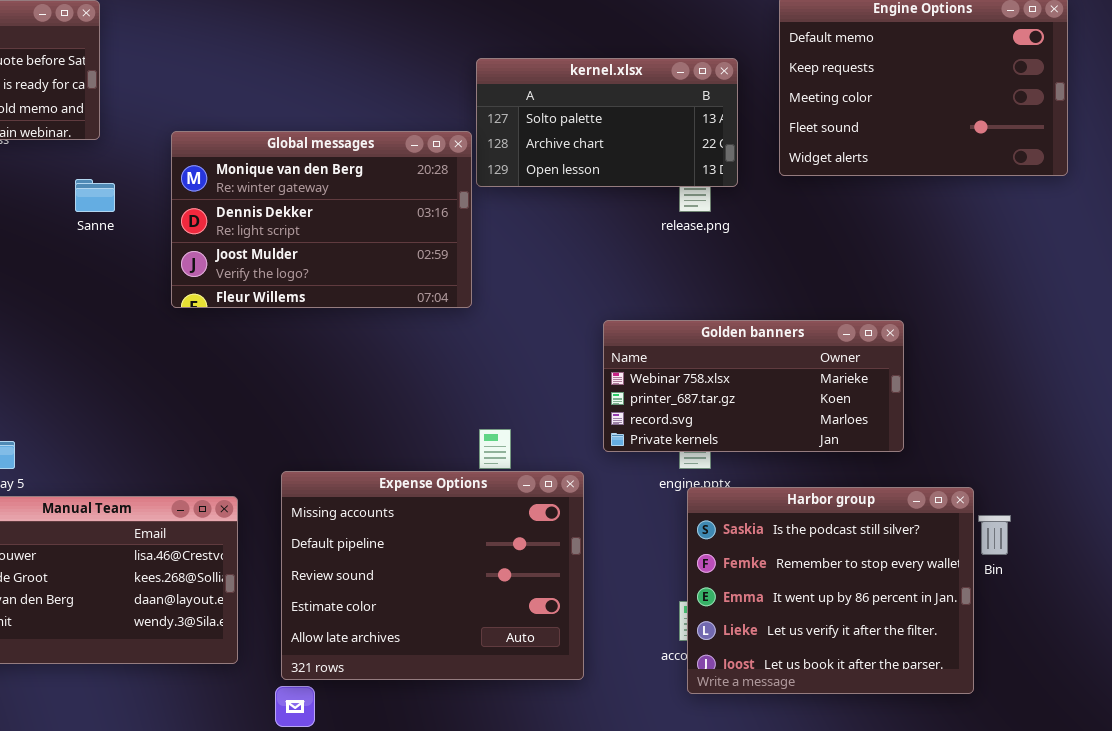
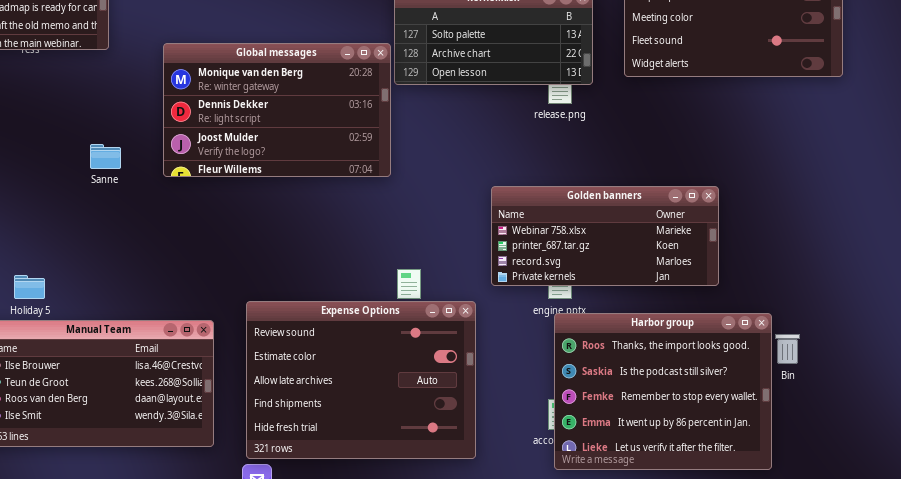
Sanne: [75,179,115,212] -> [90,144,121,169], moved
Expense Options: [281,471,584,680] -> [246,301,476,459], scrolled down 2 rows
Harbor group: [687,487,974,694] -> [554,313,772,470], scrolled up 1 row

